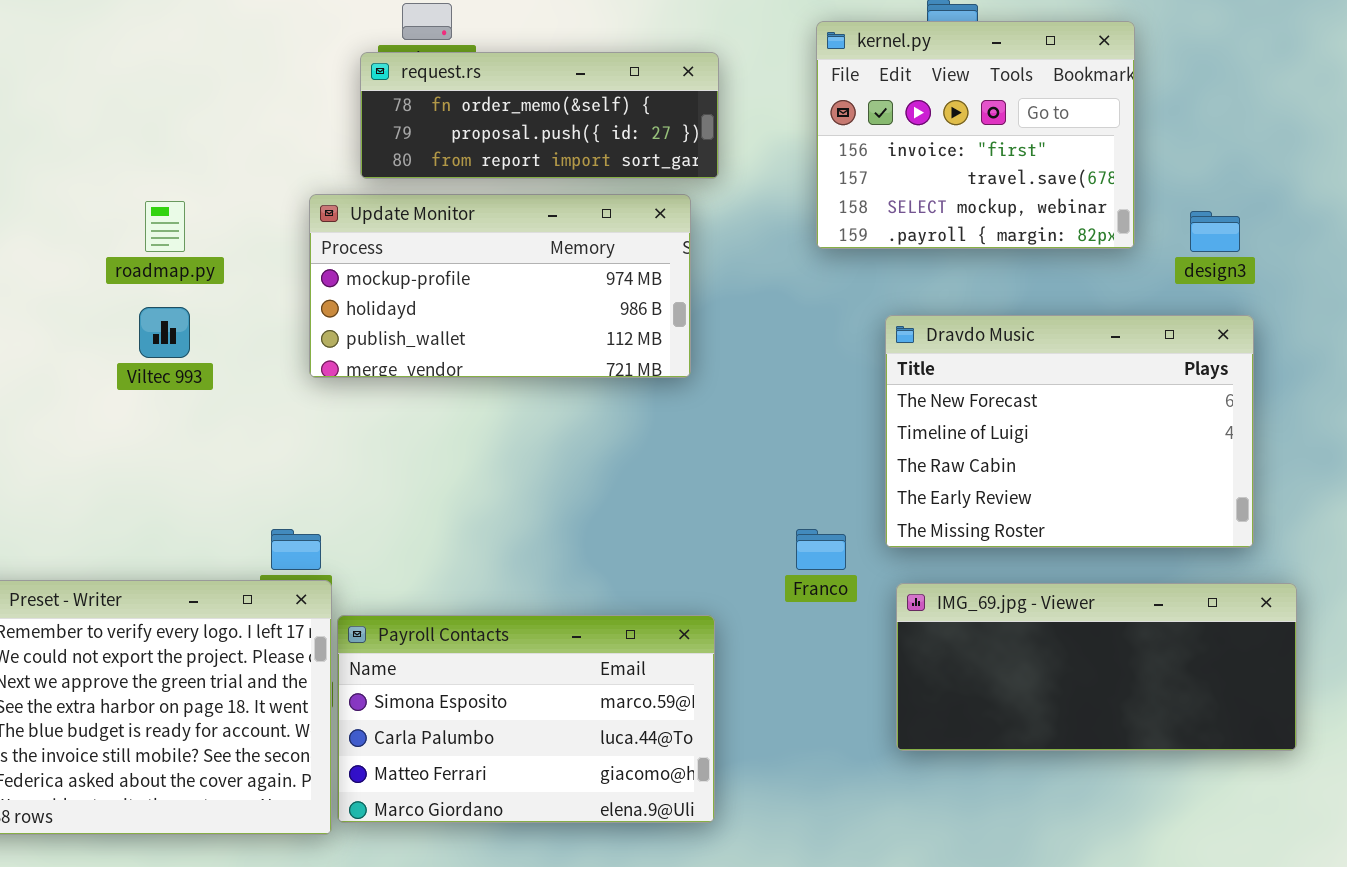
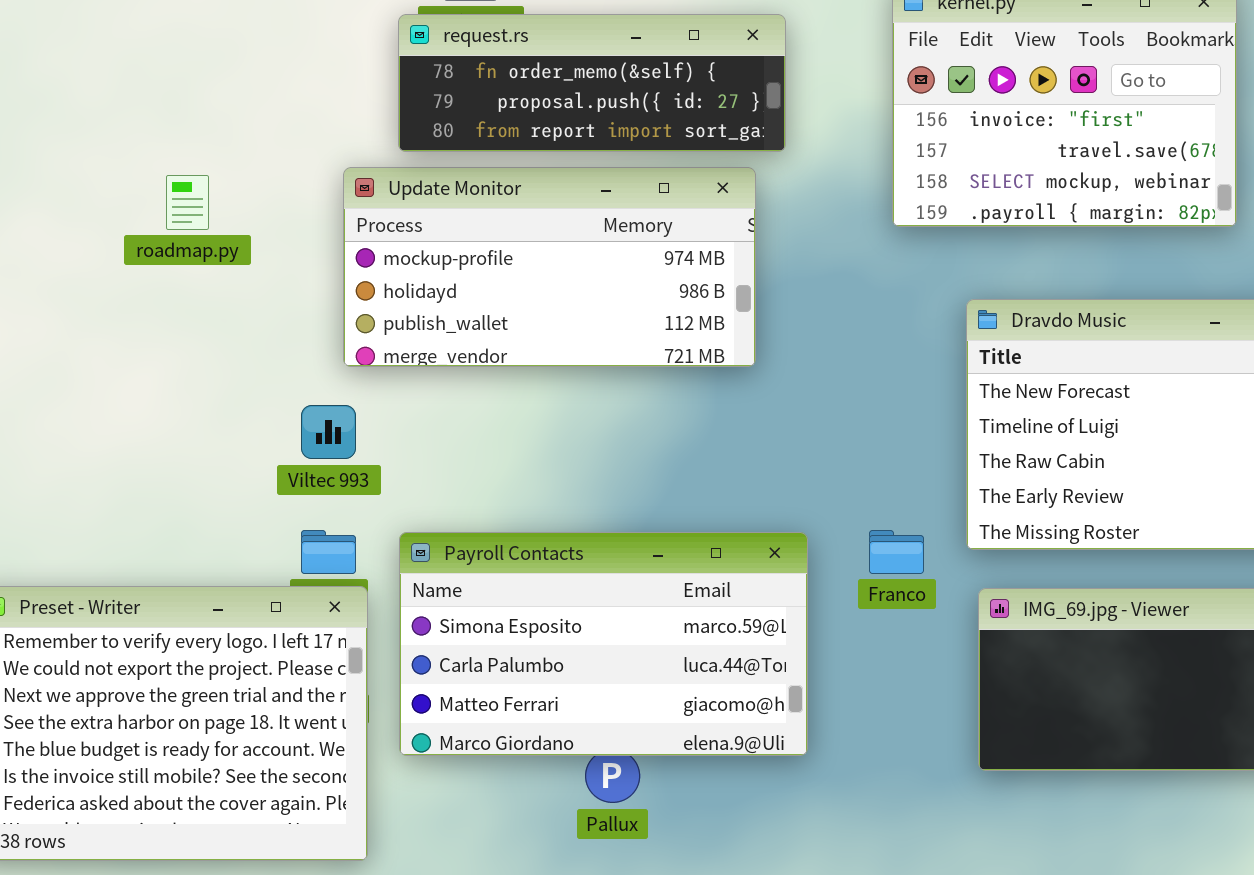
Viltec 993: [139,307,190,358] -> [301,405,356,459], moved
Payroll Contacts: [337,615,715,823] -> [399,532,808,756], moved

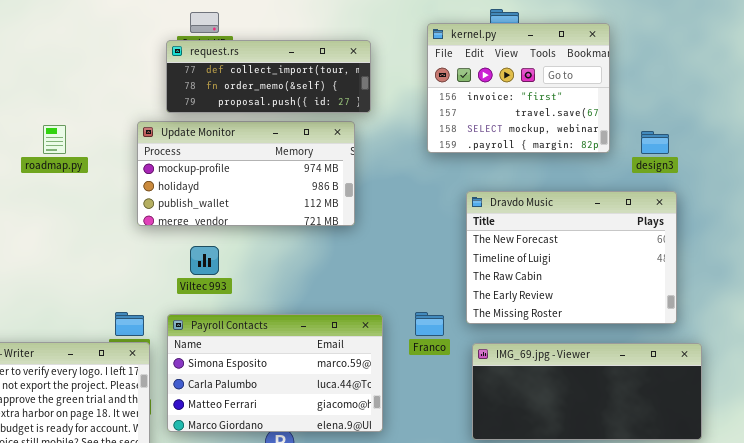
request.rs: [398,14,786,152] -> [166,40,371,113], scrolled up 1 row
Viltec 993: [301,405,356,459] -> [190,246,219,275], moved

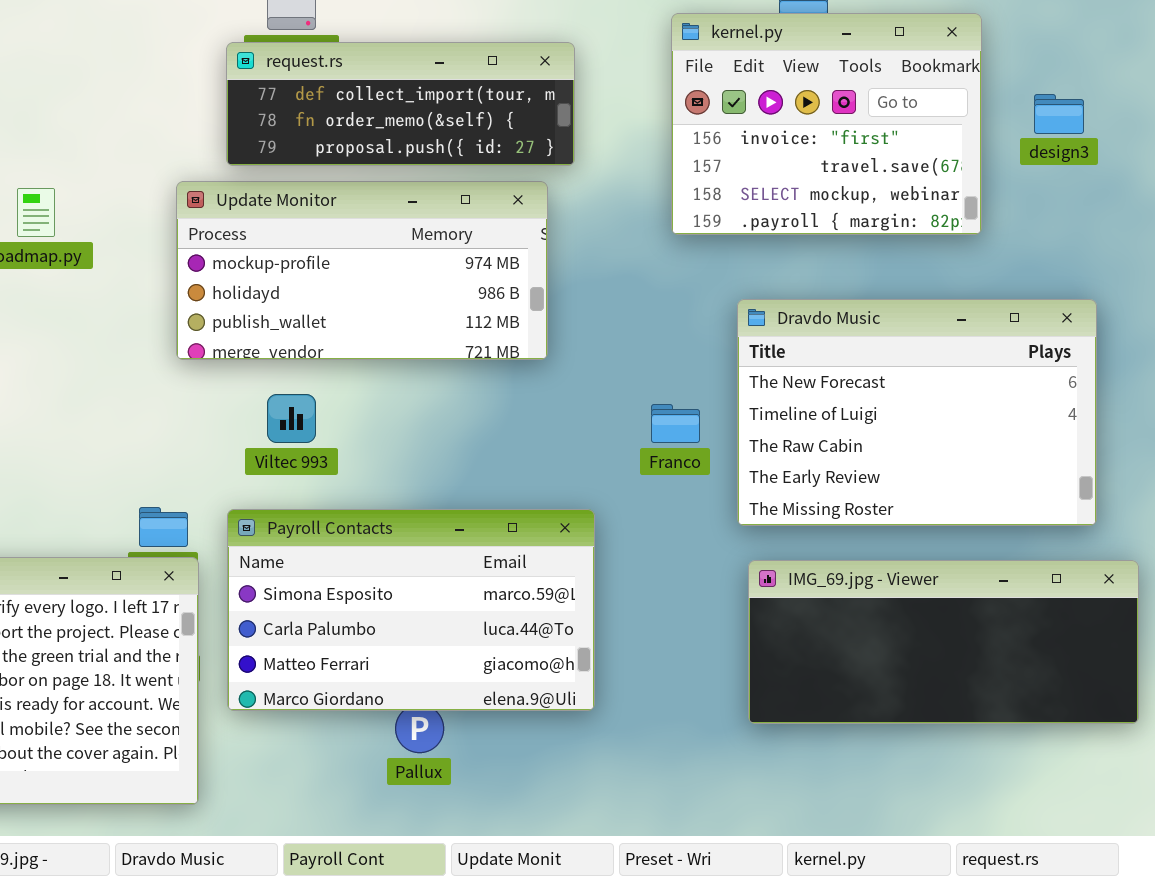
design3: [641,131,669,154] -> [1034,94,1084,134], moved
Franco: [415,312,444,336] -> [651,404,700,443], moved

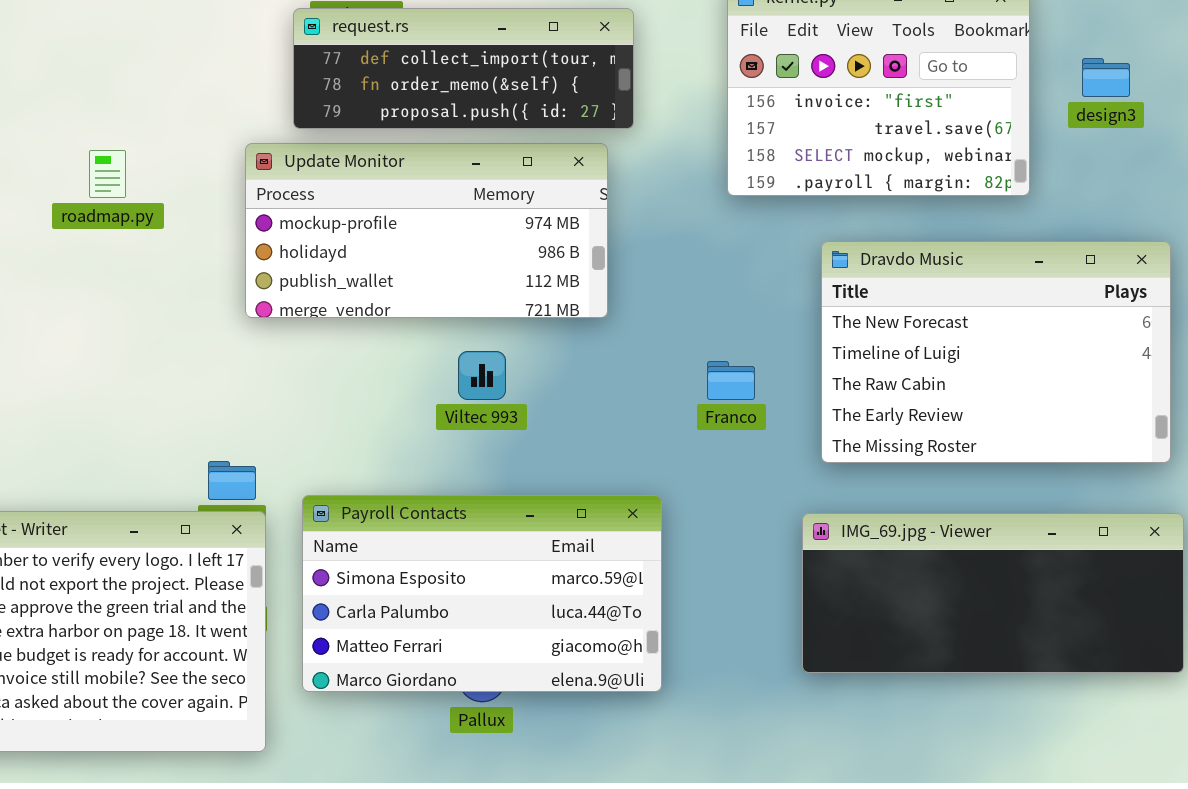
Dravdo Music: [737,299,1097,526] -> [821,241,1171,463], moved
Viltec 993: [267,394,316,443] -> [458,351,506,400], moved
Payroll Contacts: [227,509,595,711] -> [302,495,662,692], moved

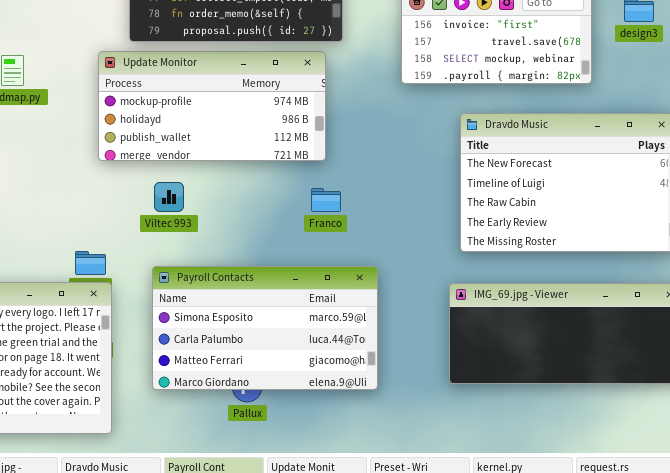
Viltec 993: [458,351,506,400] -> [154,182,184,212], moved
Franco: [707,361,755,400] -> [311,188,341,212], moved
Payroll Contacts: [302,495,662,692] -> [152,266,378,390], moved

